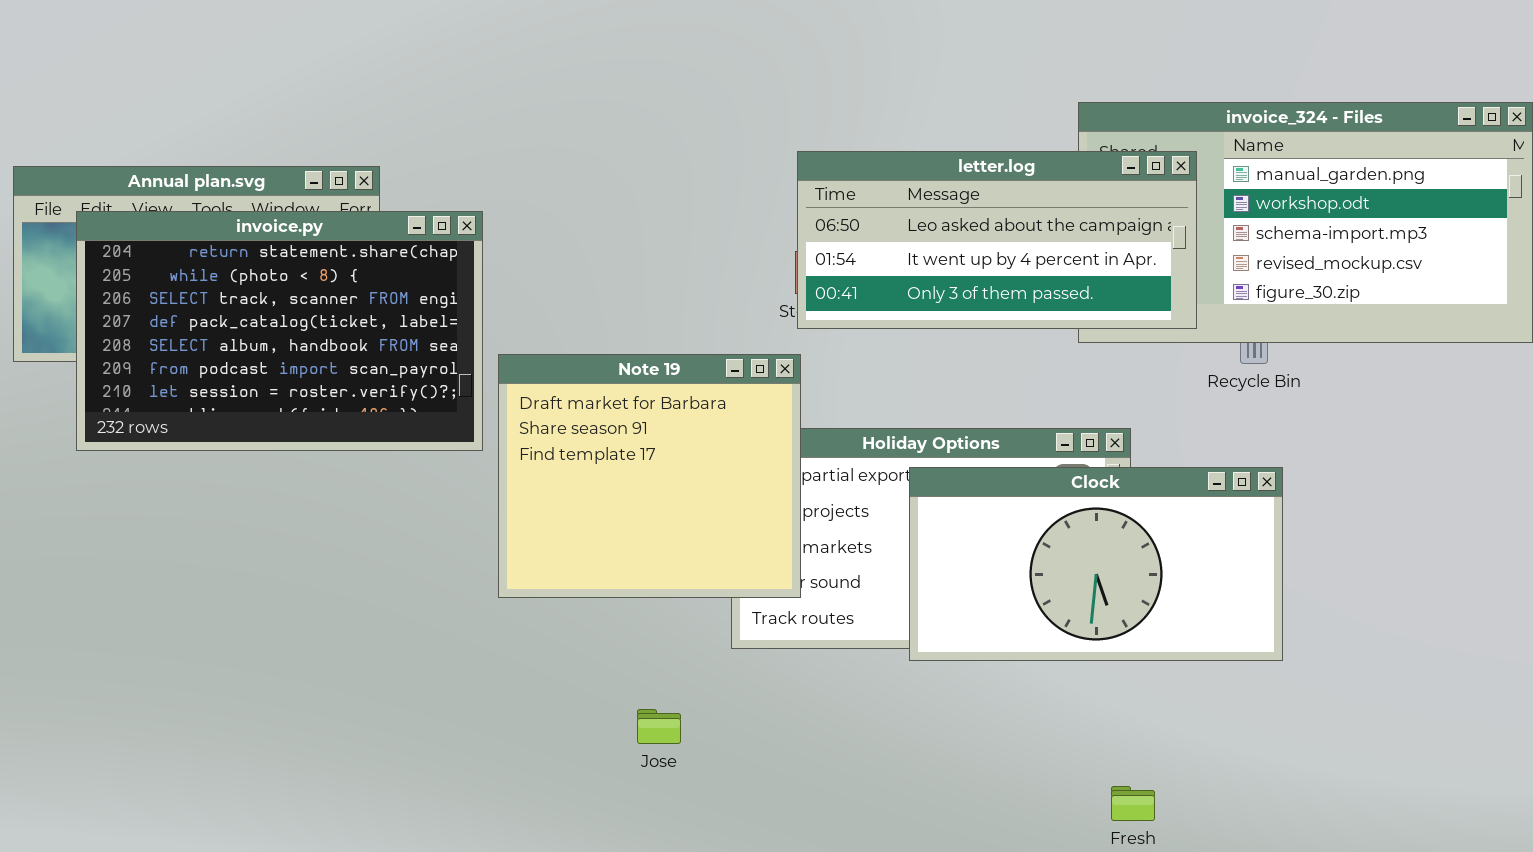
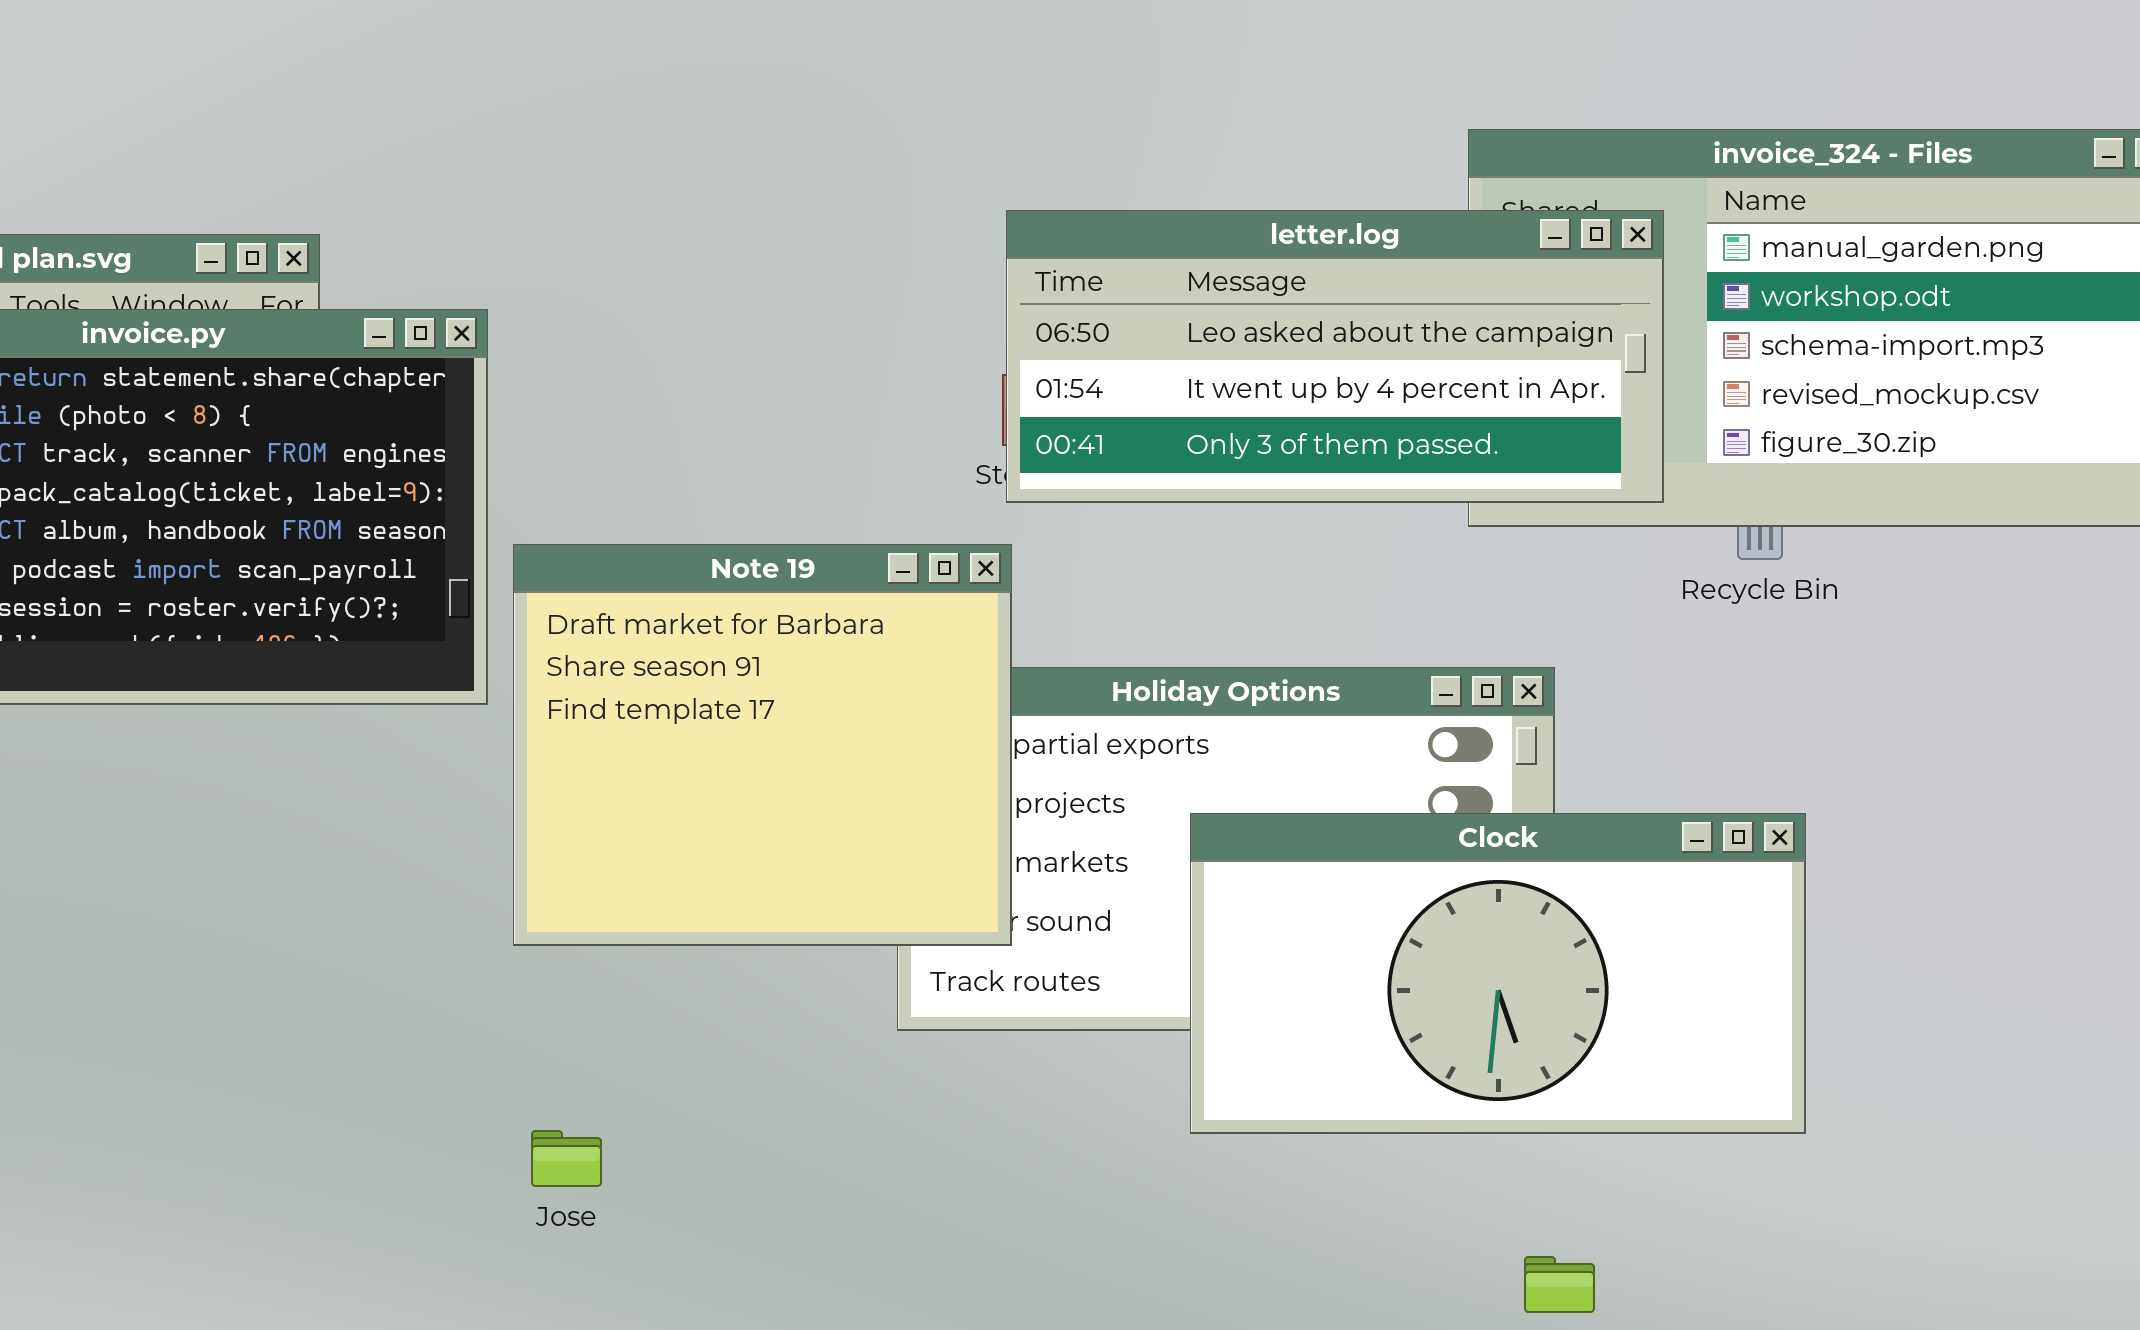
Clock: [909,467,1283,661] -> [1190,813,1806,1134], moved
Jose: [637,709,681,744] -> [531,1130,602,1187], moved

